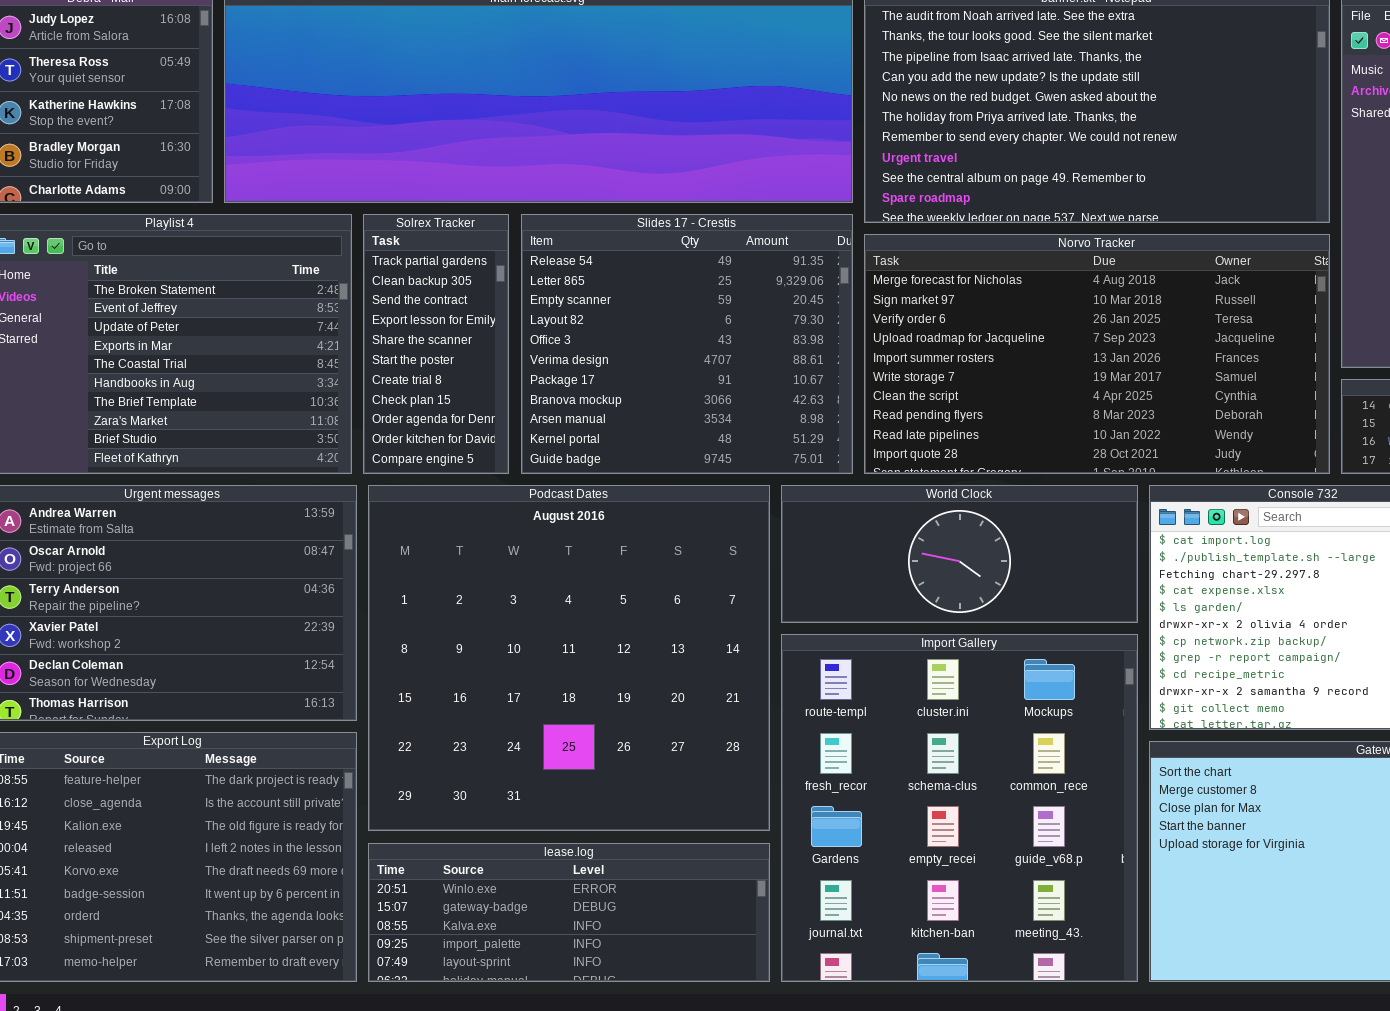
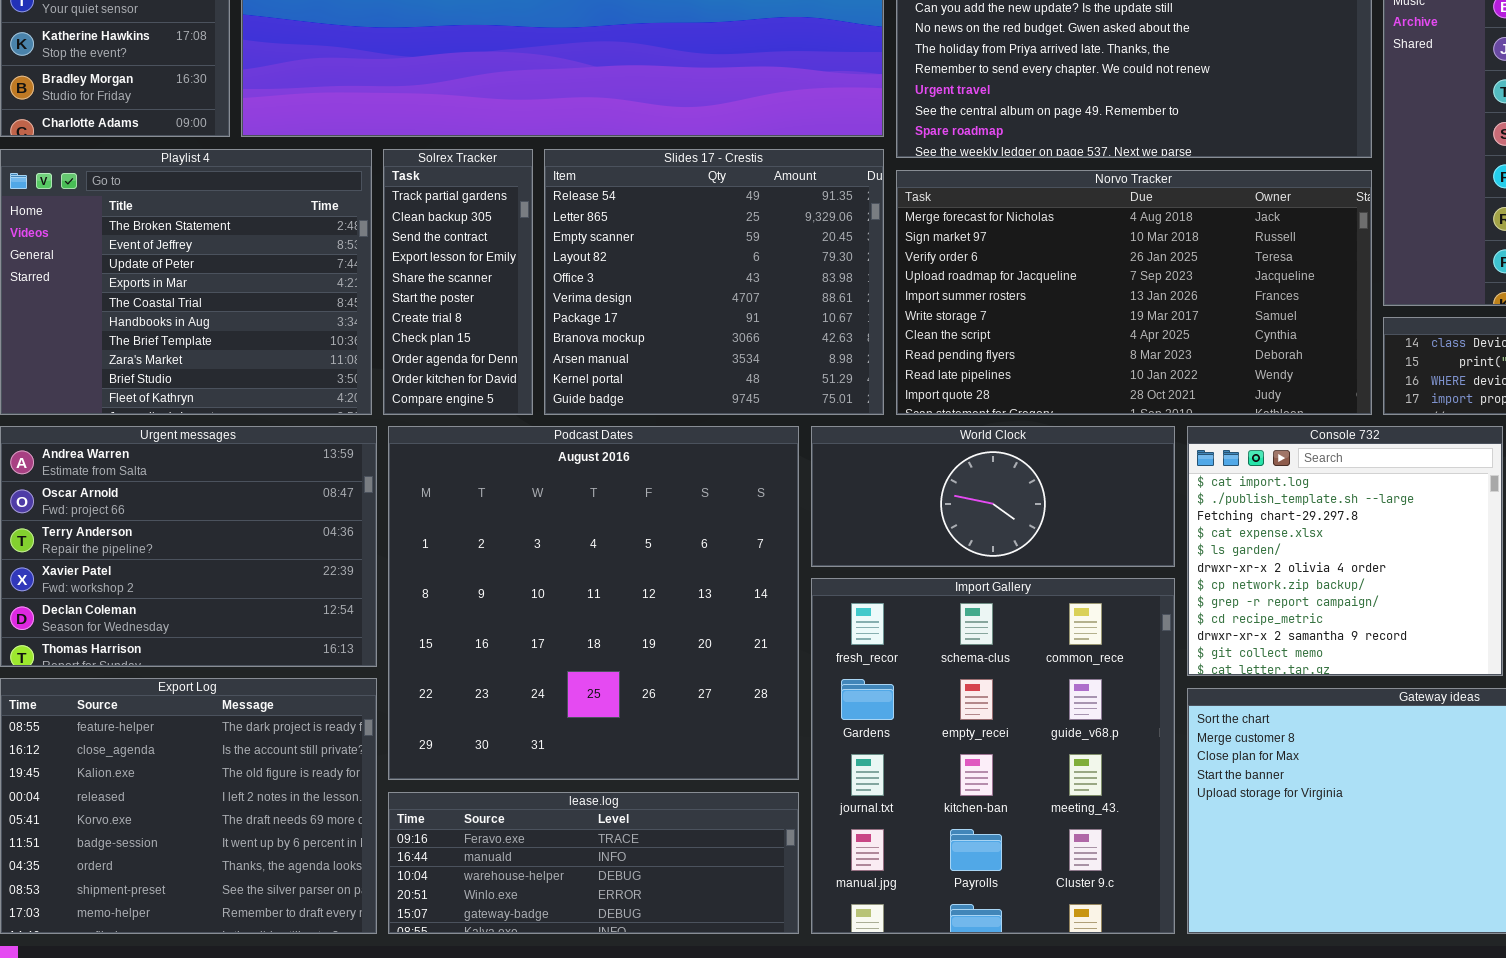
Import Gallery: [781,634,1138,982] -> [811,578,1175,934], scrolled down 1 row
lease.log: [368,843,770,982] -> [388,792,799,934], scrolled up 3 rows

